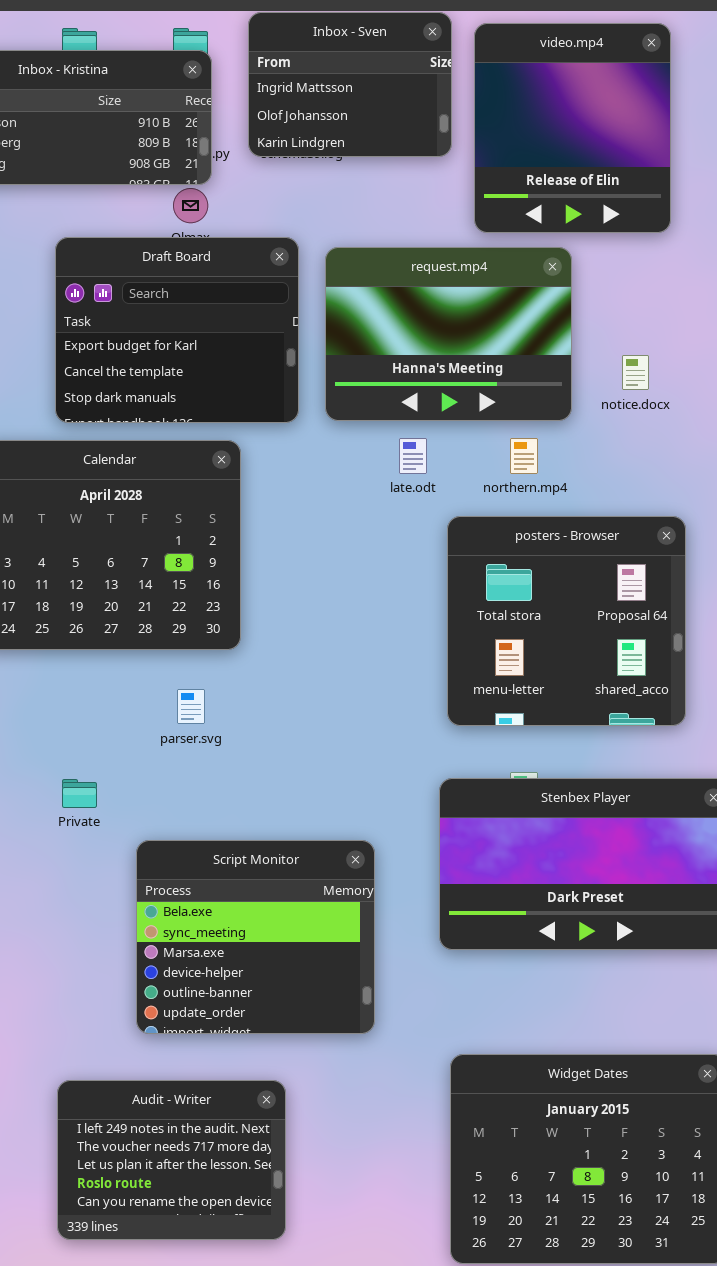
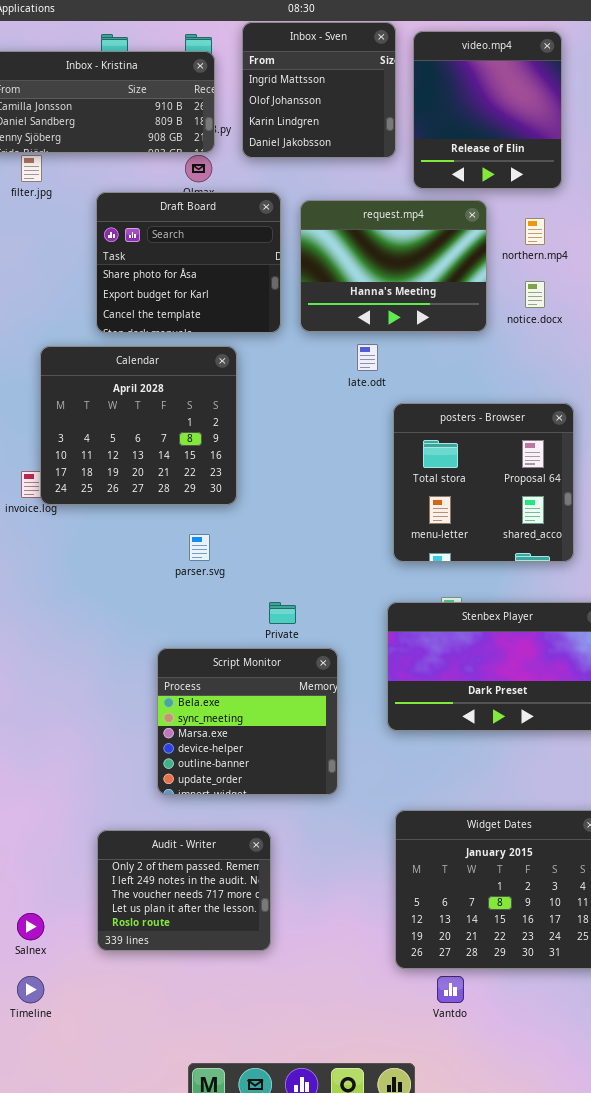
Inbox - Sven: [248,12,452,157] -> [242,22,396,158], resized
Draft Board: [55,237,299,423] -> [96,192,281,333], scrolled up 1 row
northern.mp4: [510,438,538,474] -> [525,218,545,245], moved
Private: [62,779,97,808] -> [269,602,296,624], moved
Audit - Writer: [57,1080,286,1240] -> [97,830,271,951], scrolled up 1 row

